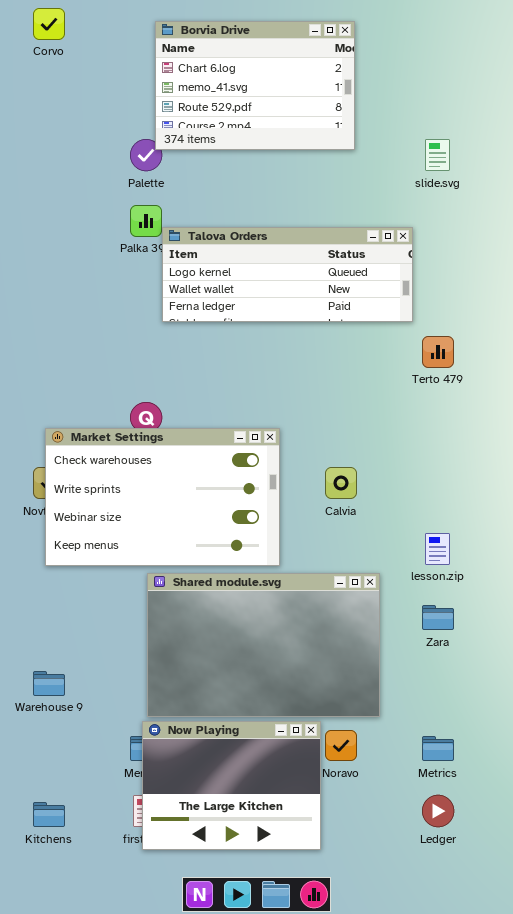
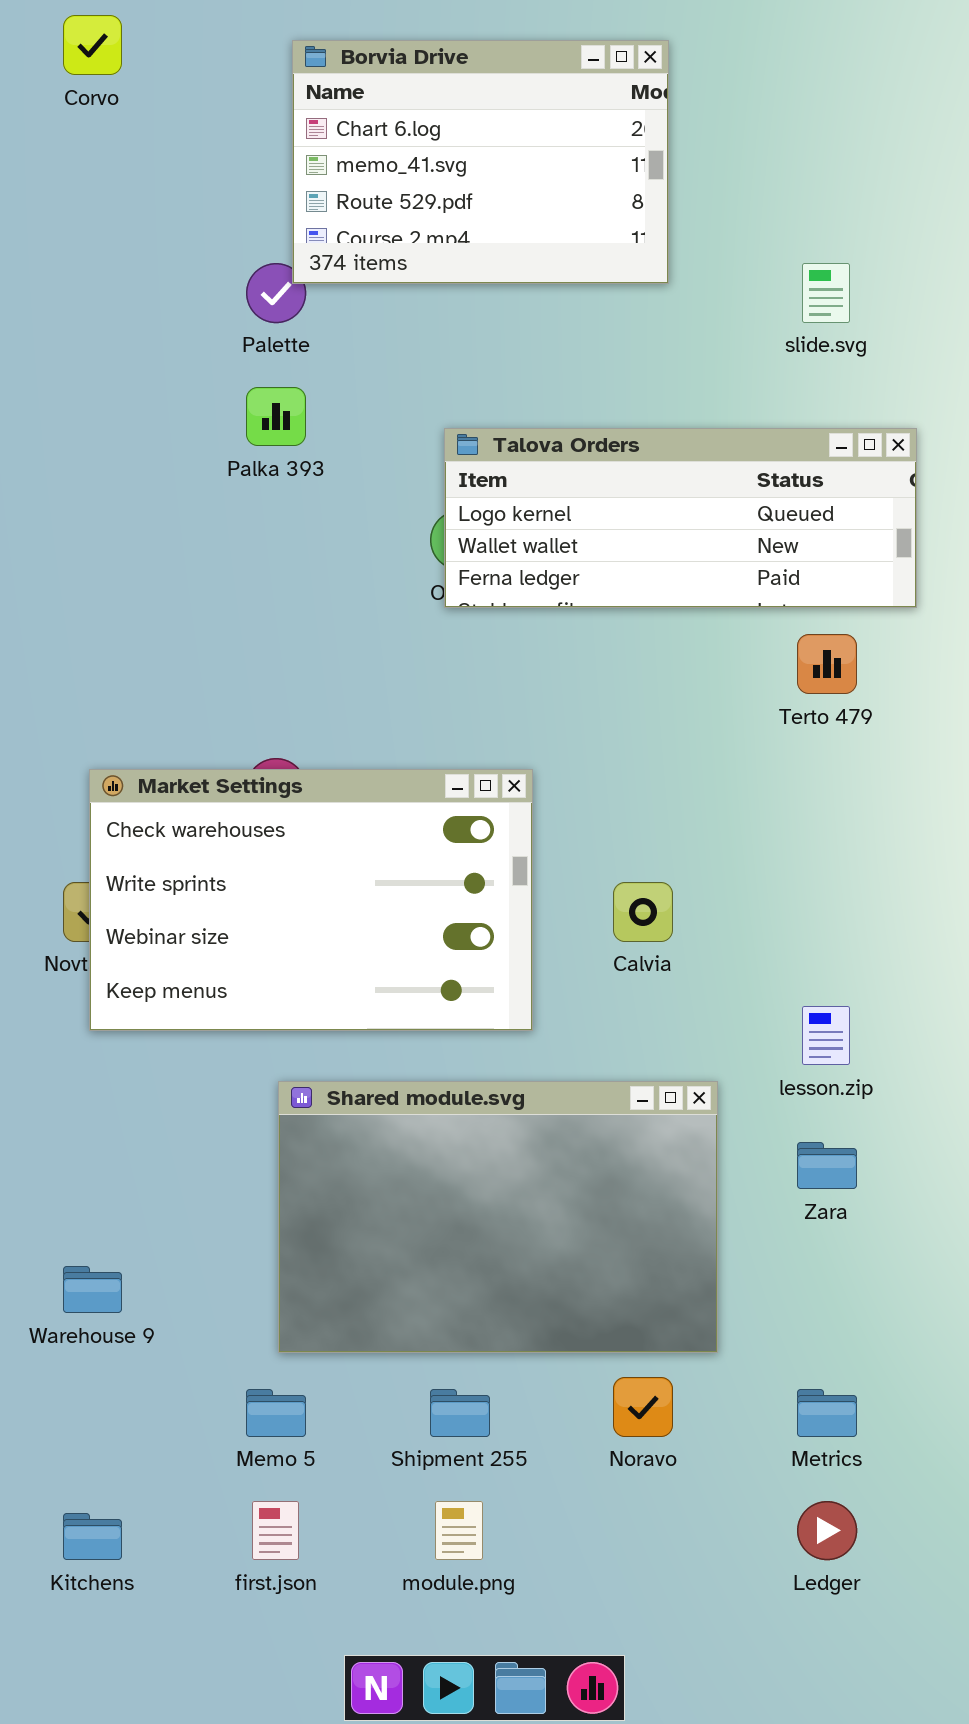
Talova Orders: [162,227,413,322] -> [444,428,917,608], moved
Market Settings: [45,428,280,566] -> [89,769,533,1031], moved
Now Playing: [142,721,321,850] -> none, closed

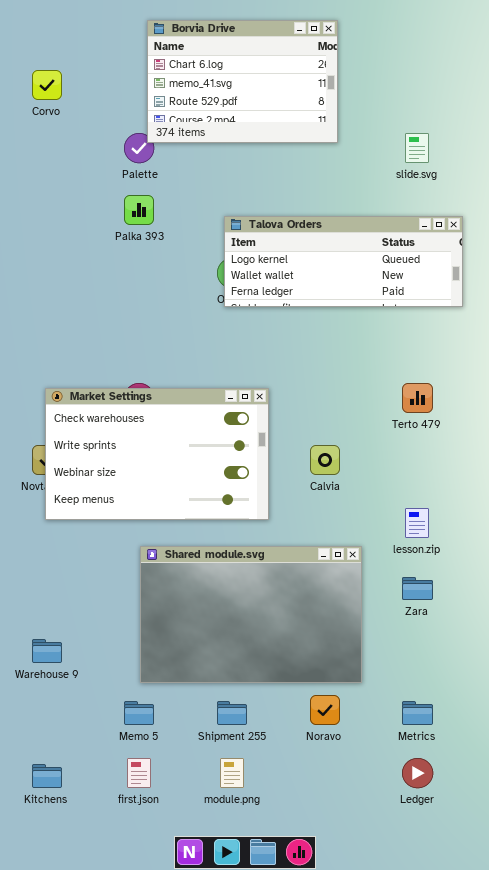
Corvo: [63,15,122,75] -> [32,70,62,100], moved
Terto 479: [797,634,857,694] -> [402,383,433,413], moved

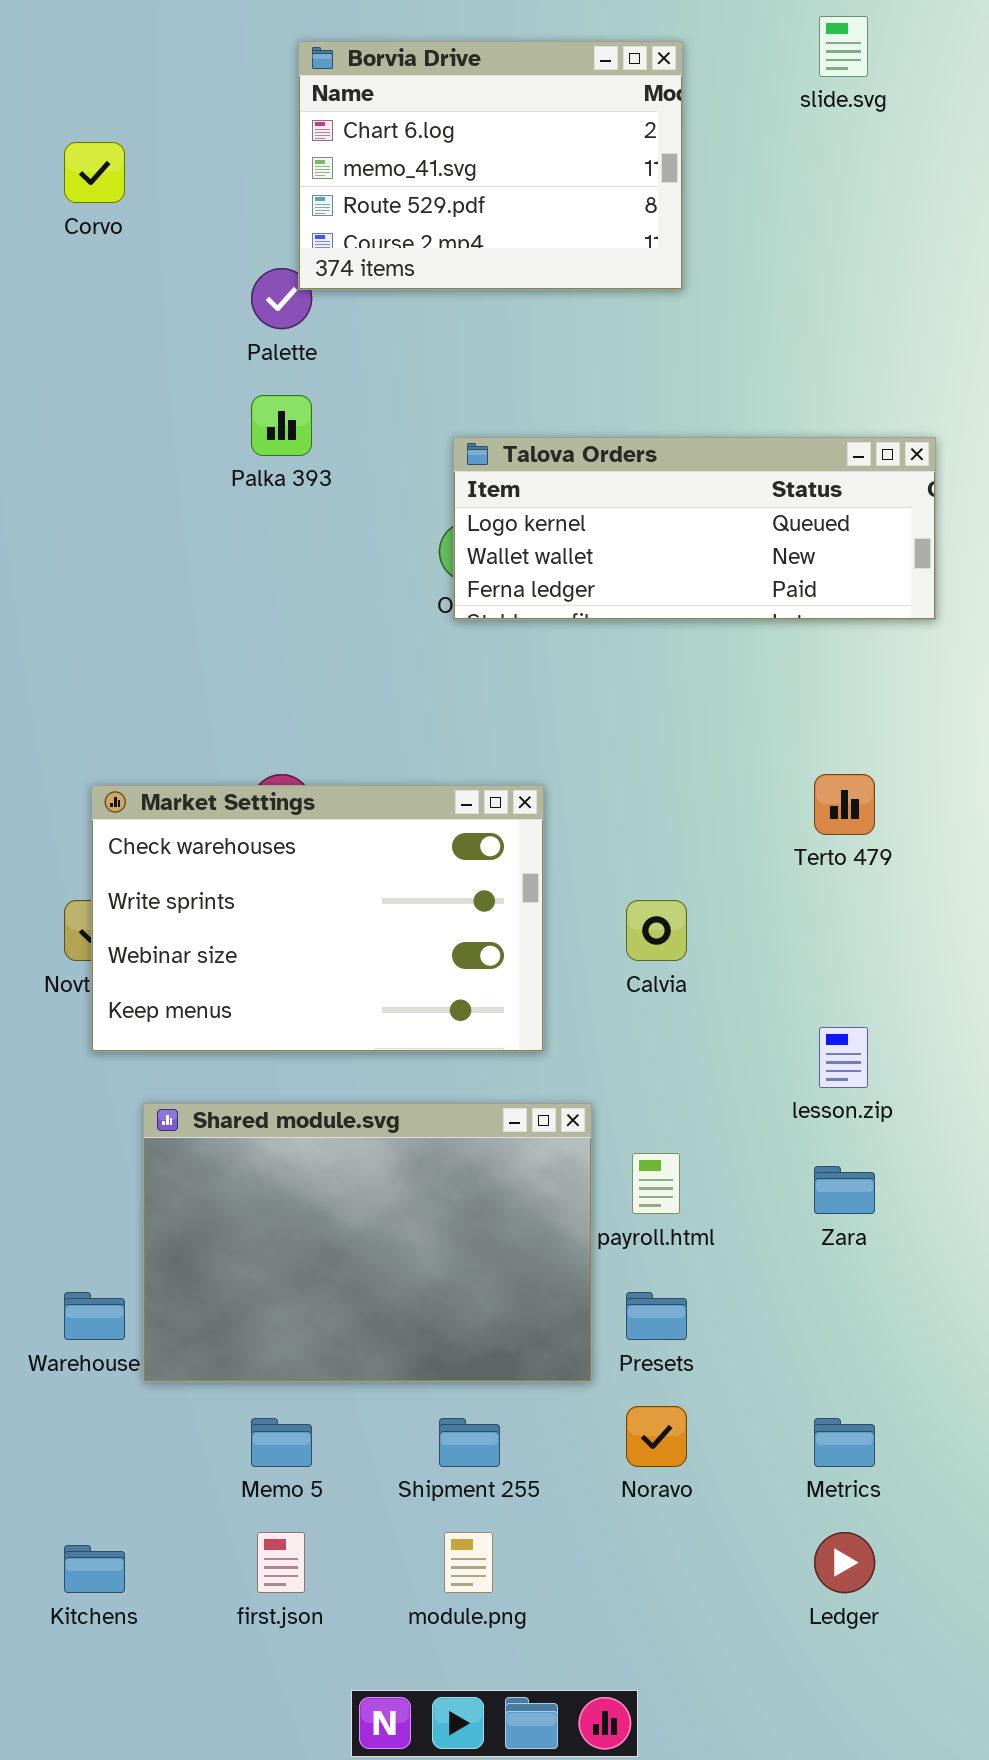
slide.svg: [405,133,429,163] -> [819,16,868,77], moved
Shared module.svg: [140,546,362,683] -> [143,1103,592,1382], moved

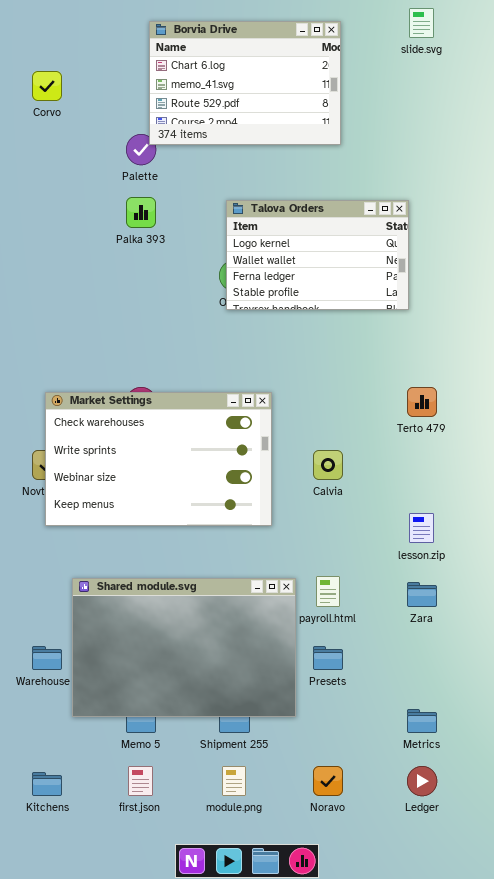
Talova Orders: [453,437,936,620] -> [226,200,409,310], resized
Shared module.svg: [143,1103,592,1382] -> [72,578,296,717], moved
Noravo: [626,1406,687,1467] -> [313,766,343,796], moved

